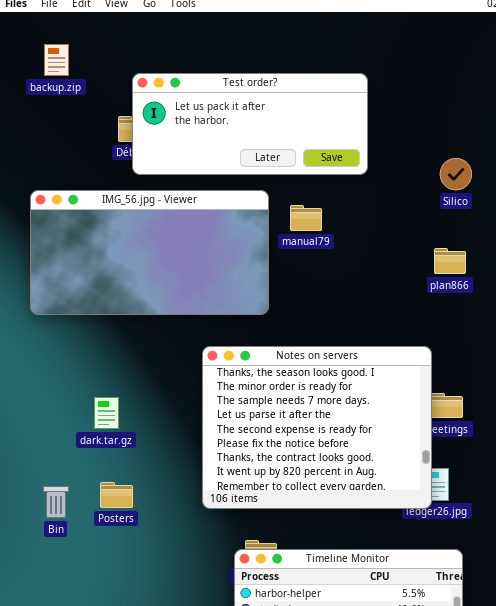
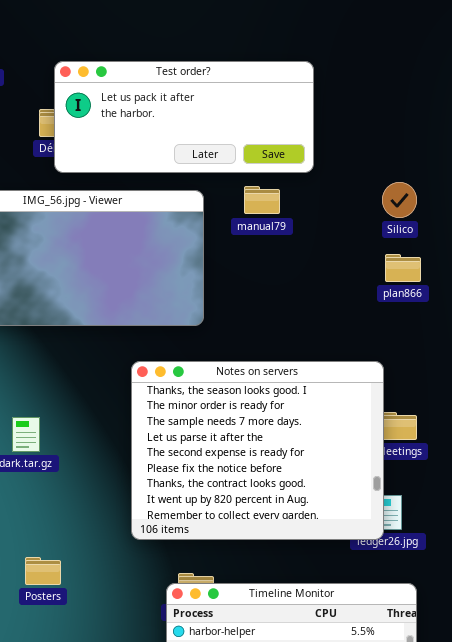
Silico: [440,158,472,190] -> [382,182,417,218], moved
manual79: [290,205,322,231] -> [244,186,280,214], moved
Posters: [100,482,133,508] -> [25,557,61,585], moved

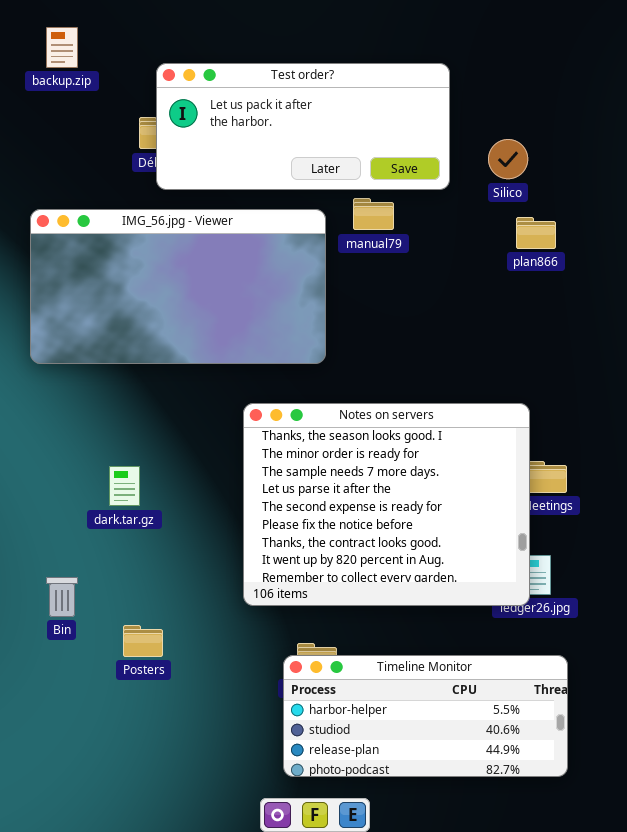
Silico: [382,182,417,218] -> [488,139,528,179], moved
manual79: [244,186,280,214] -> [353,198,394,230], moved
plan866: [385,254,421,282] -> [516,217,556,249], moved

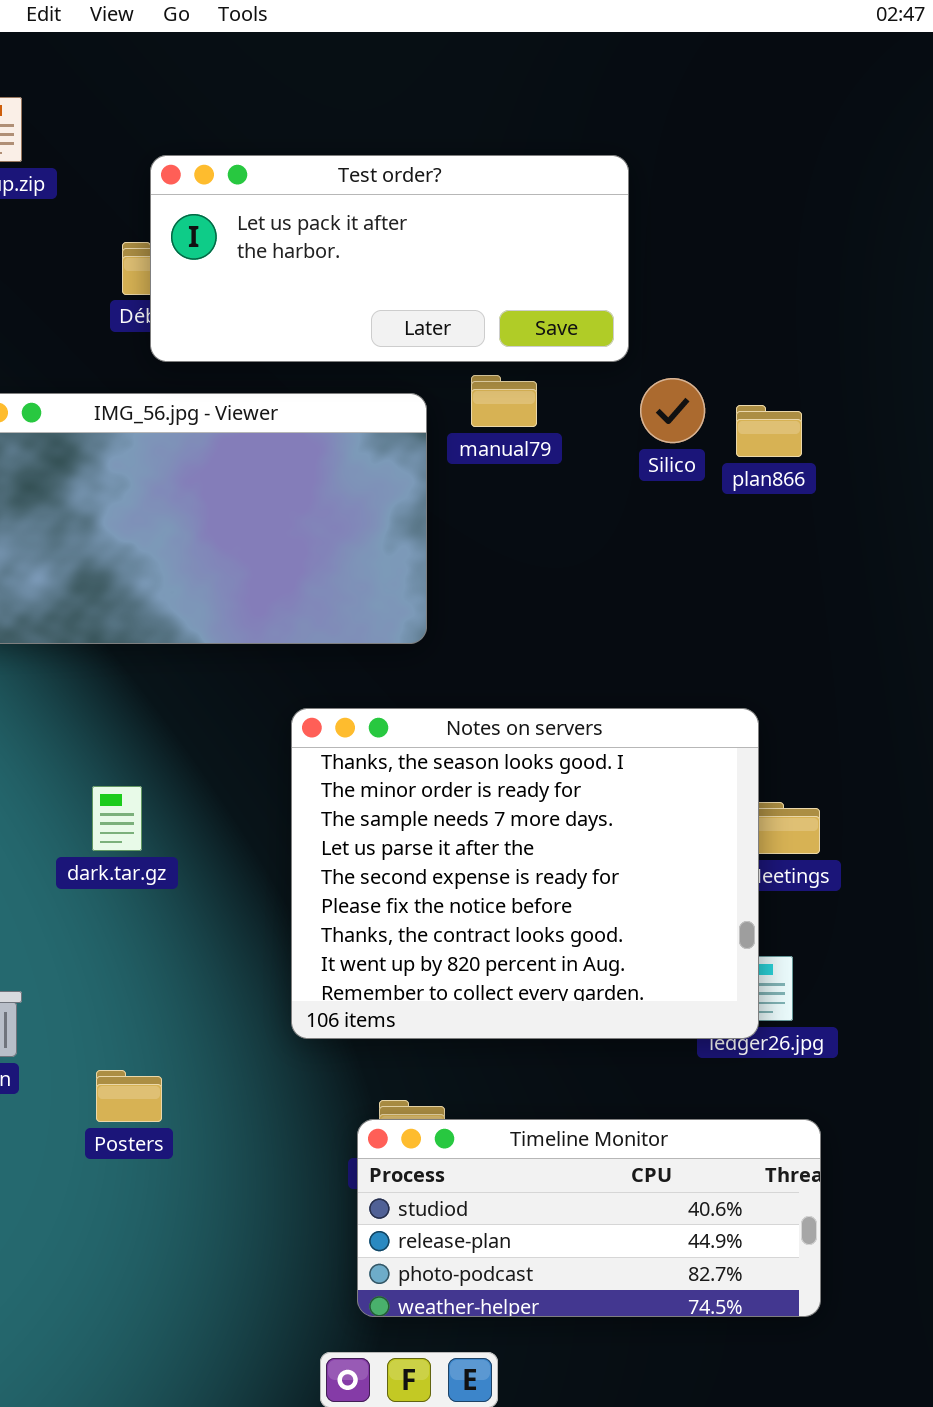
Silico: [488,139,528,179] -> [640,378,705,443], moved
dark.tar.gz: [109,466,140,506] -> [92,786,142,851], moved
Timeline Monitor: [283,655,568,777] -> [357,1119,821,1317], scrolled down 1 row

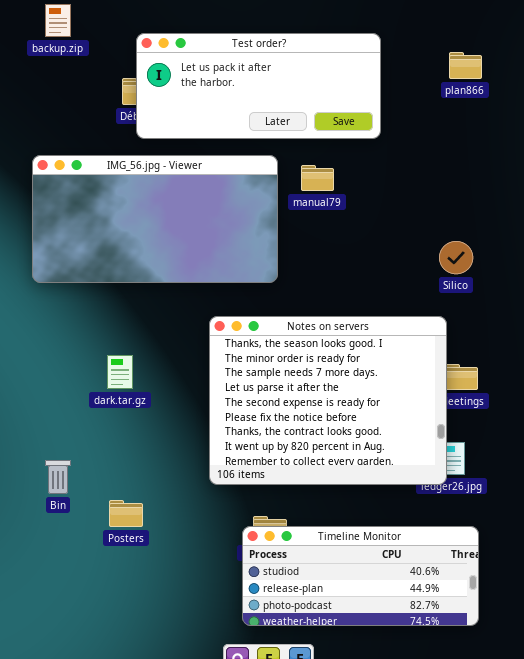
manual79: [471,375,537,427] -> [301,165,334,191], moved
Silico: [640,378,705,443] -> [439,241,473,274], moved
plan866: [736,405,802,457] -> [449,52,482,79], moved

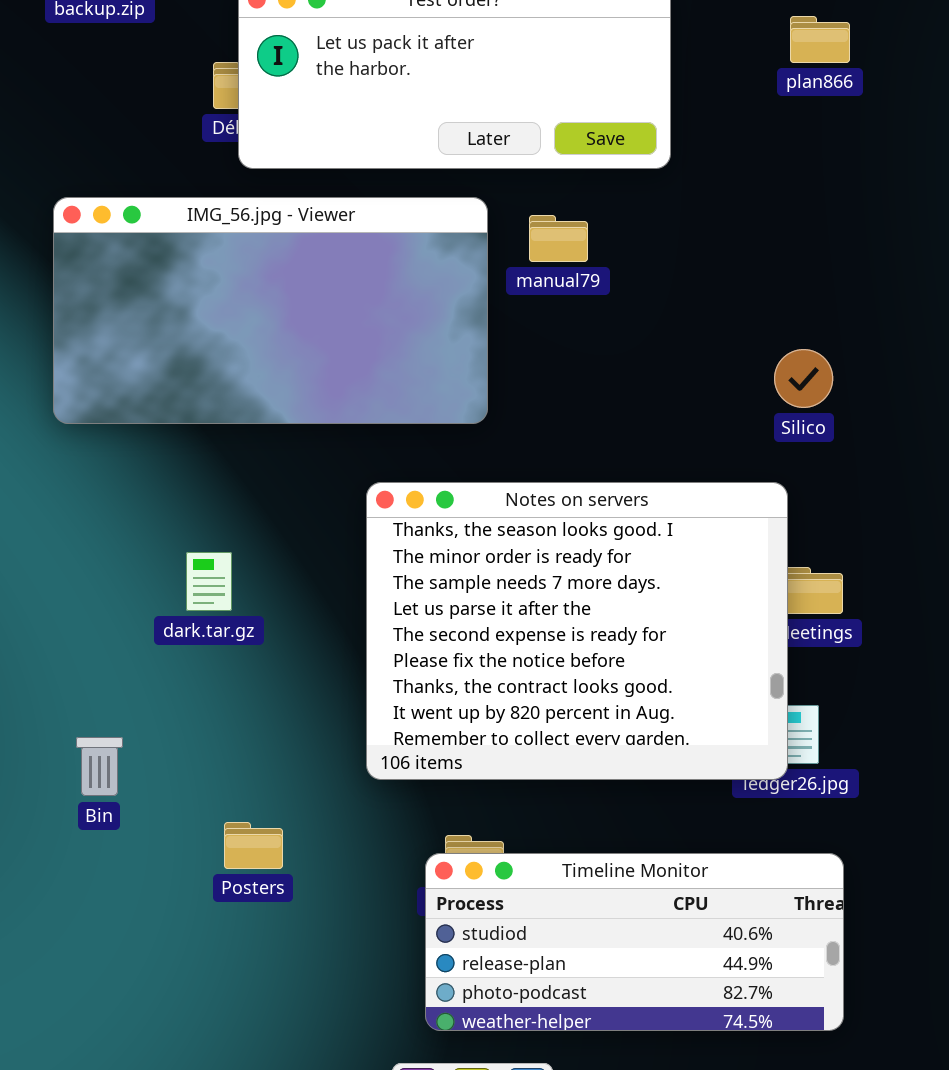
Posters: [109,500,143,527] -> [224,822,283,869], moved

